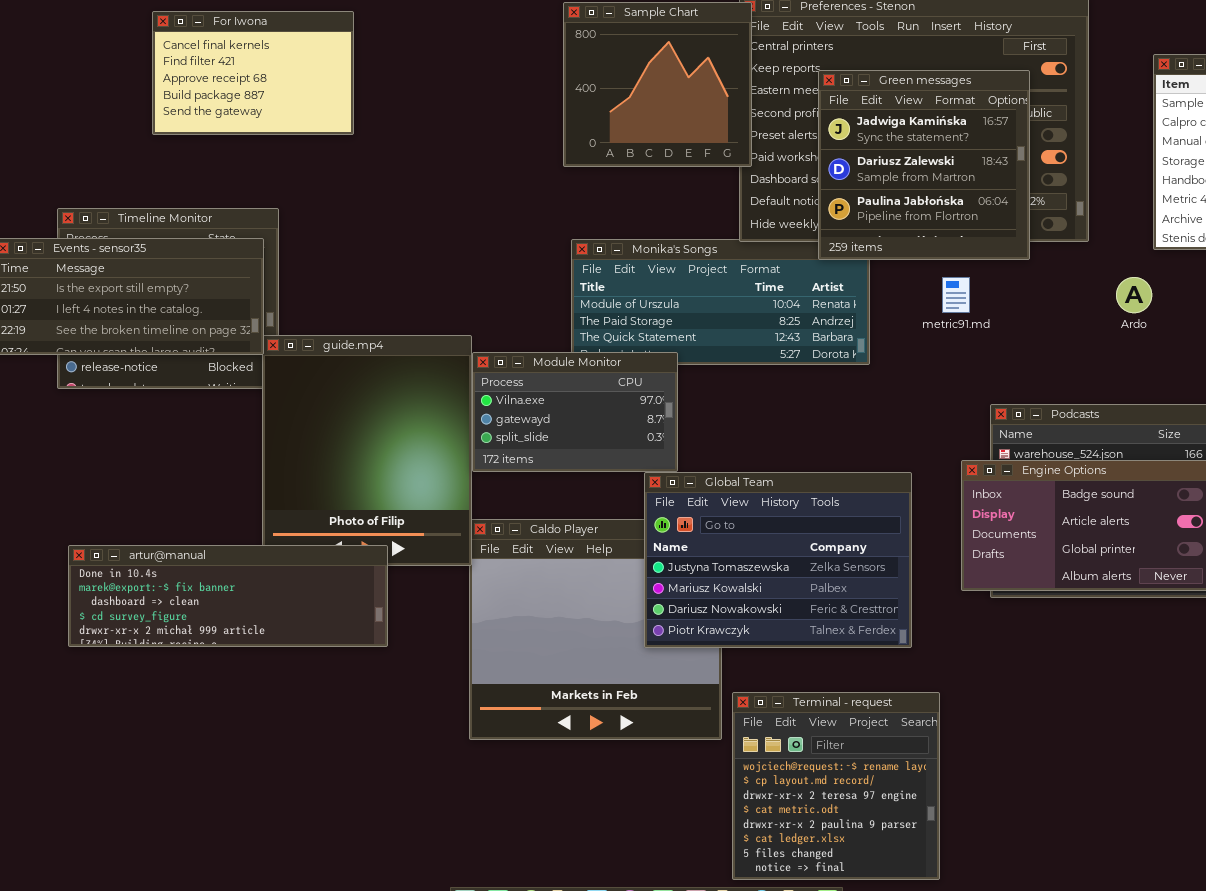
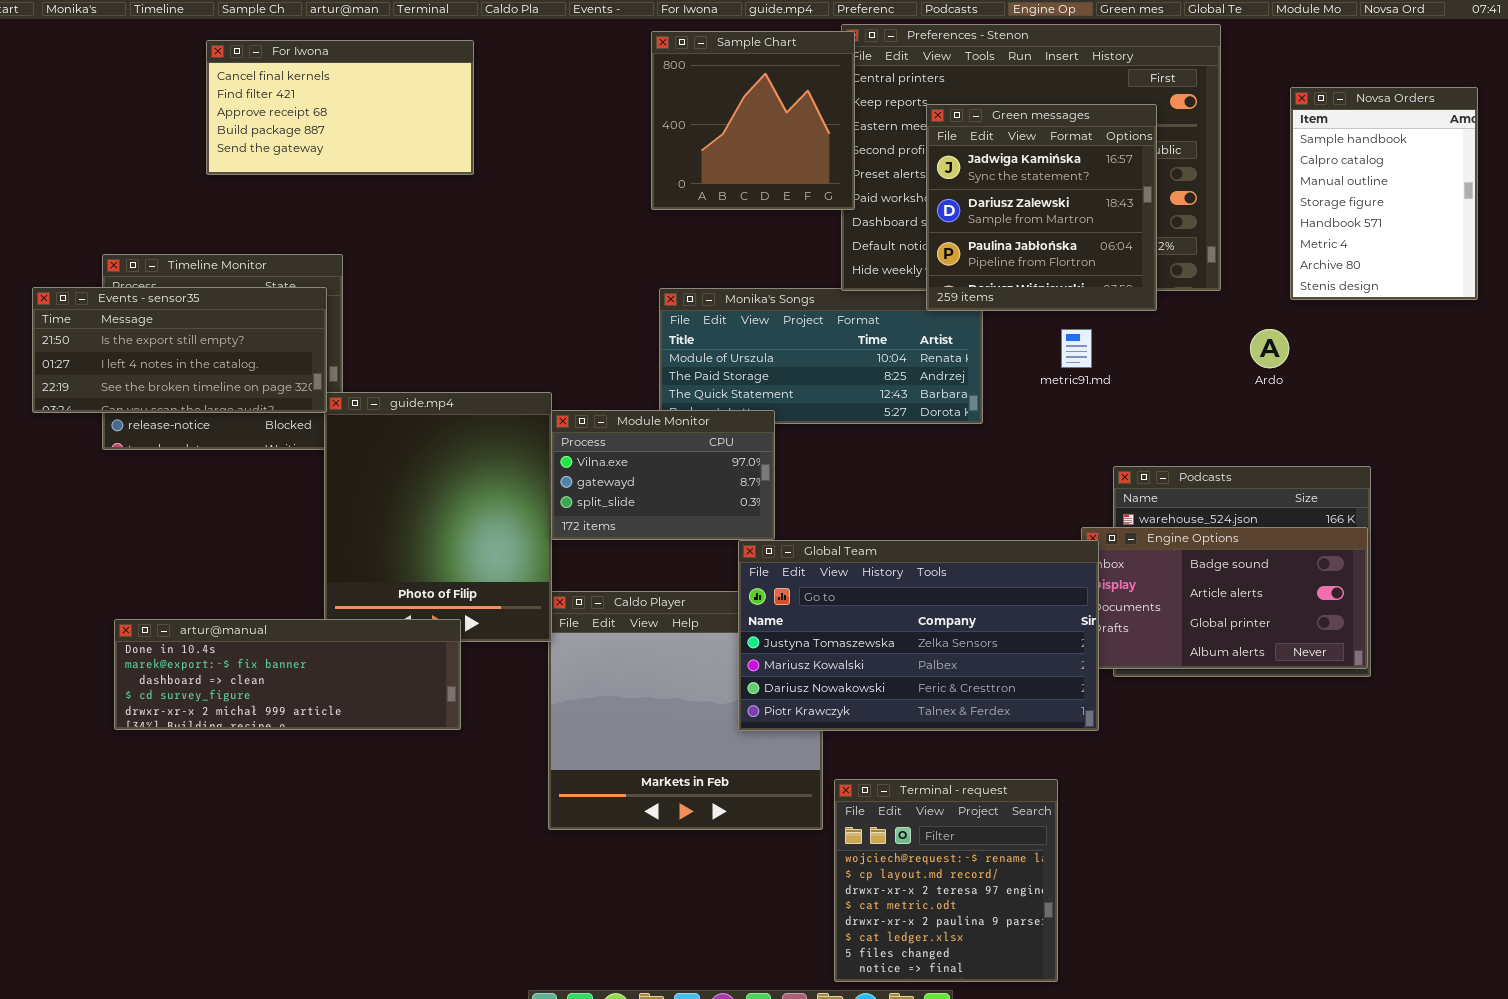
For Iwona: [152,11,354,135] -> [206,40,474,175], resized
Global Team: [644,472,912,648] -> [738,540,1099,731], resized

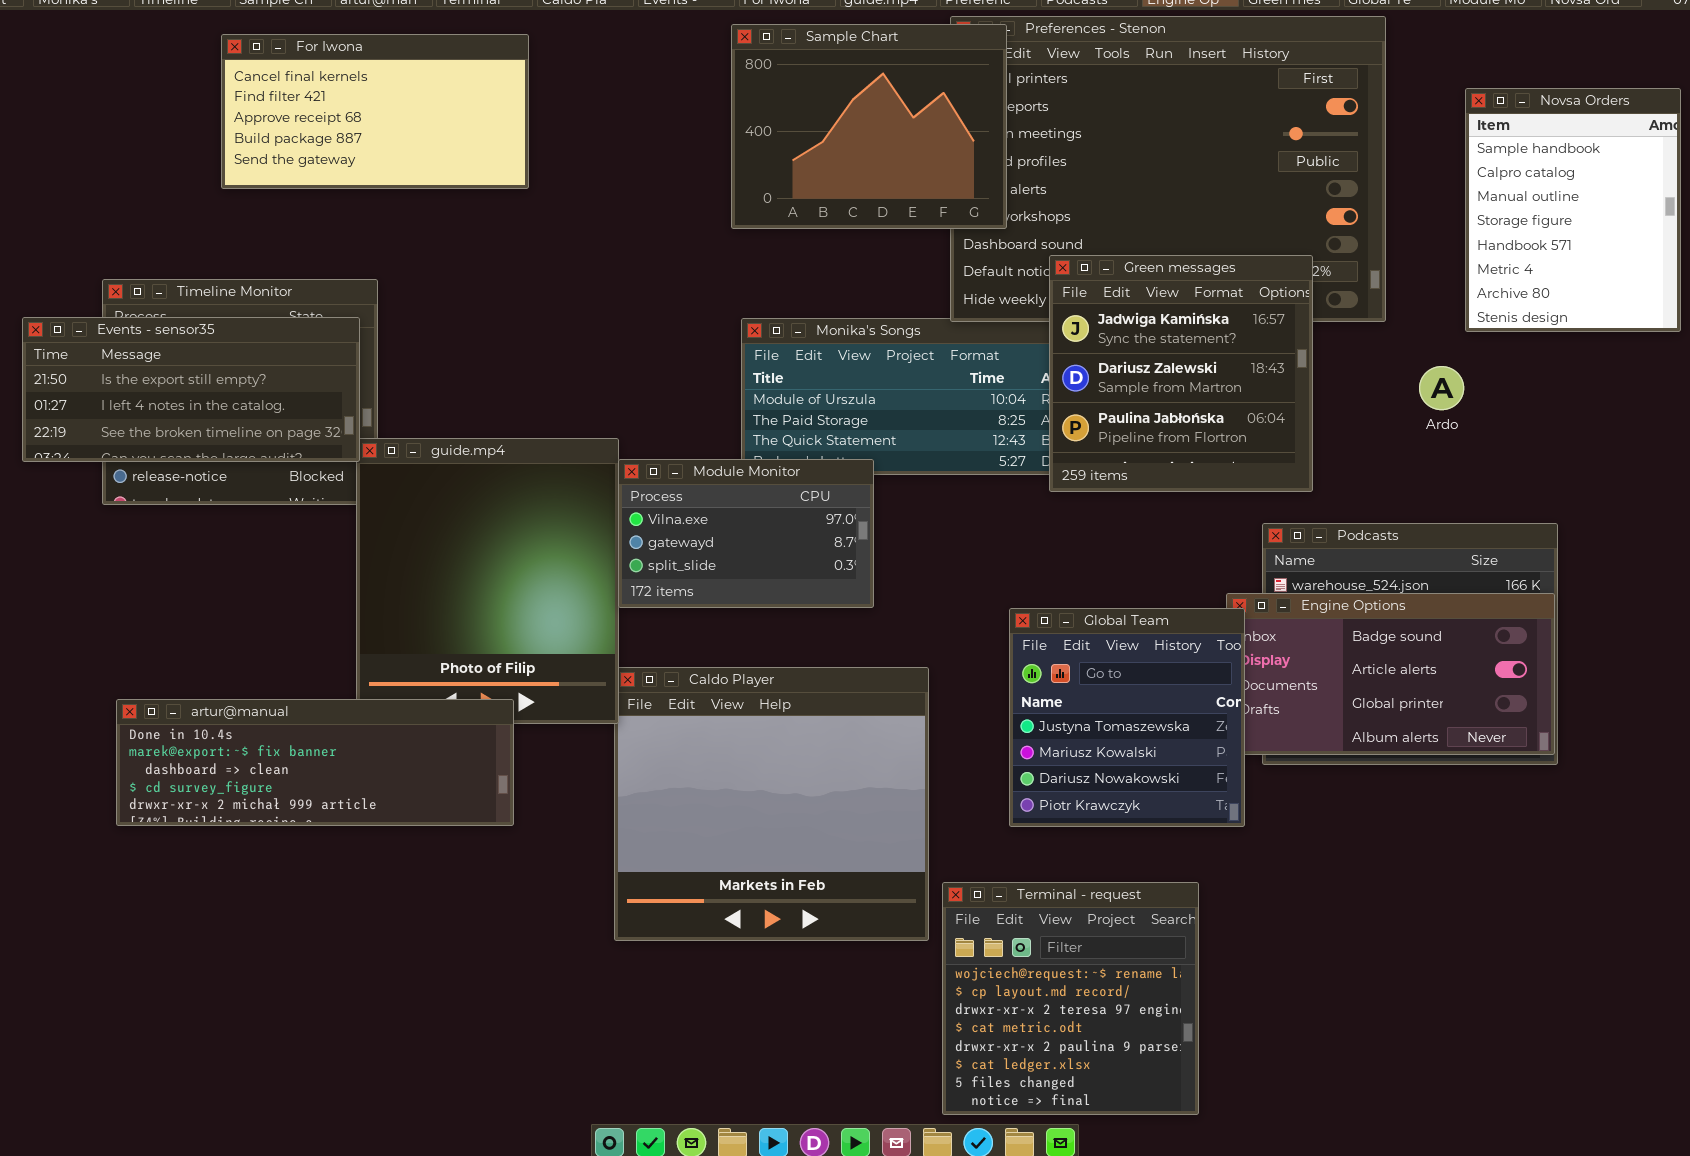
Sample Chart: [651,31,855,210] -> [731,24,1007,229], resized
Green messages: [926,104,1157,311] -> [1049,255,1313,492], moved
Global Team: [738,540,1099,731] -> [1009,608,1245,827], resized

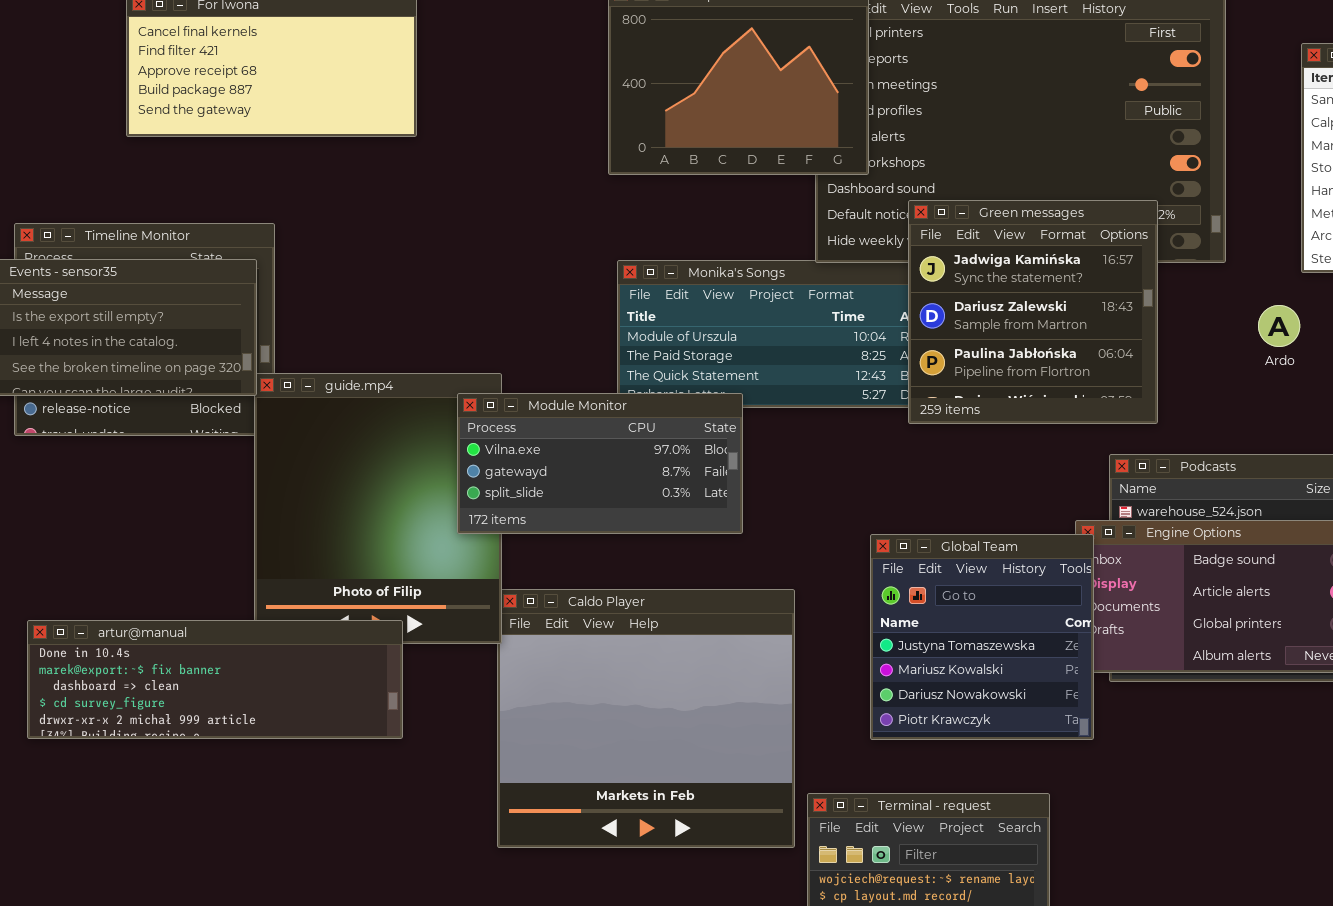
Module Monitor: [618,459,874,608] -> [457,393,743,534], resized

